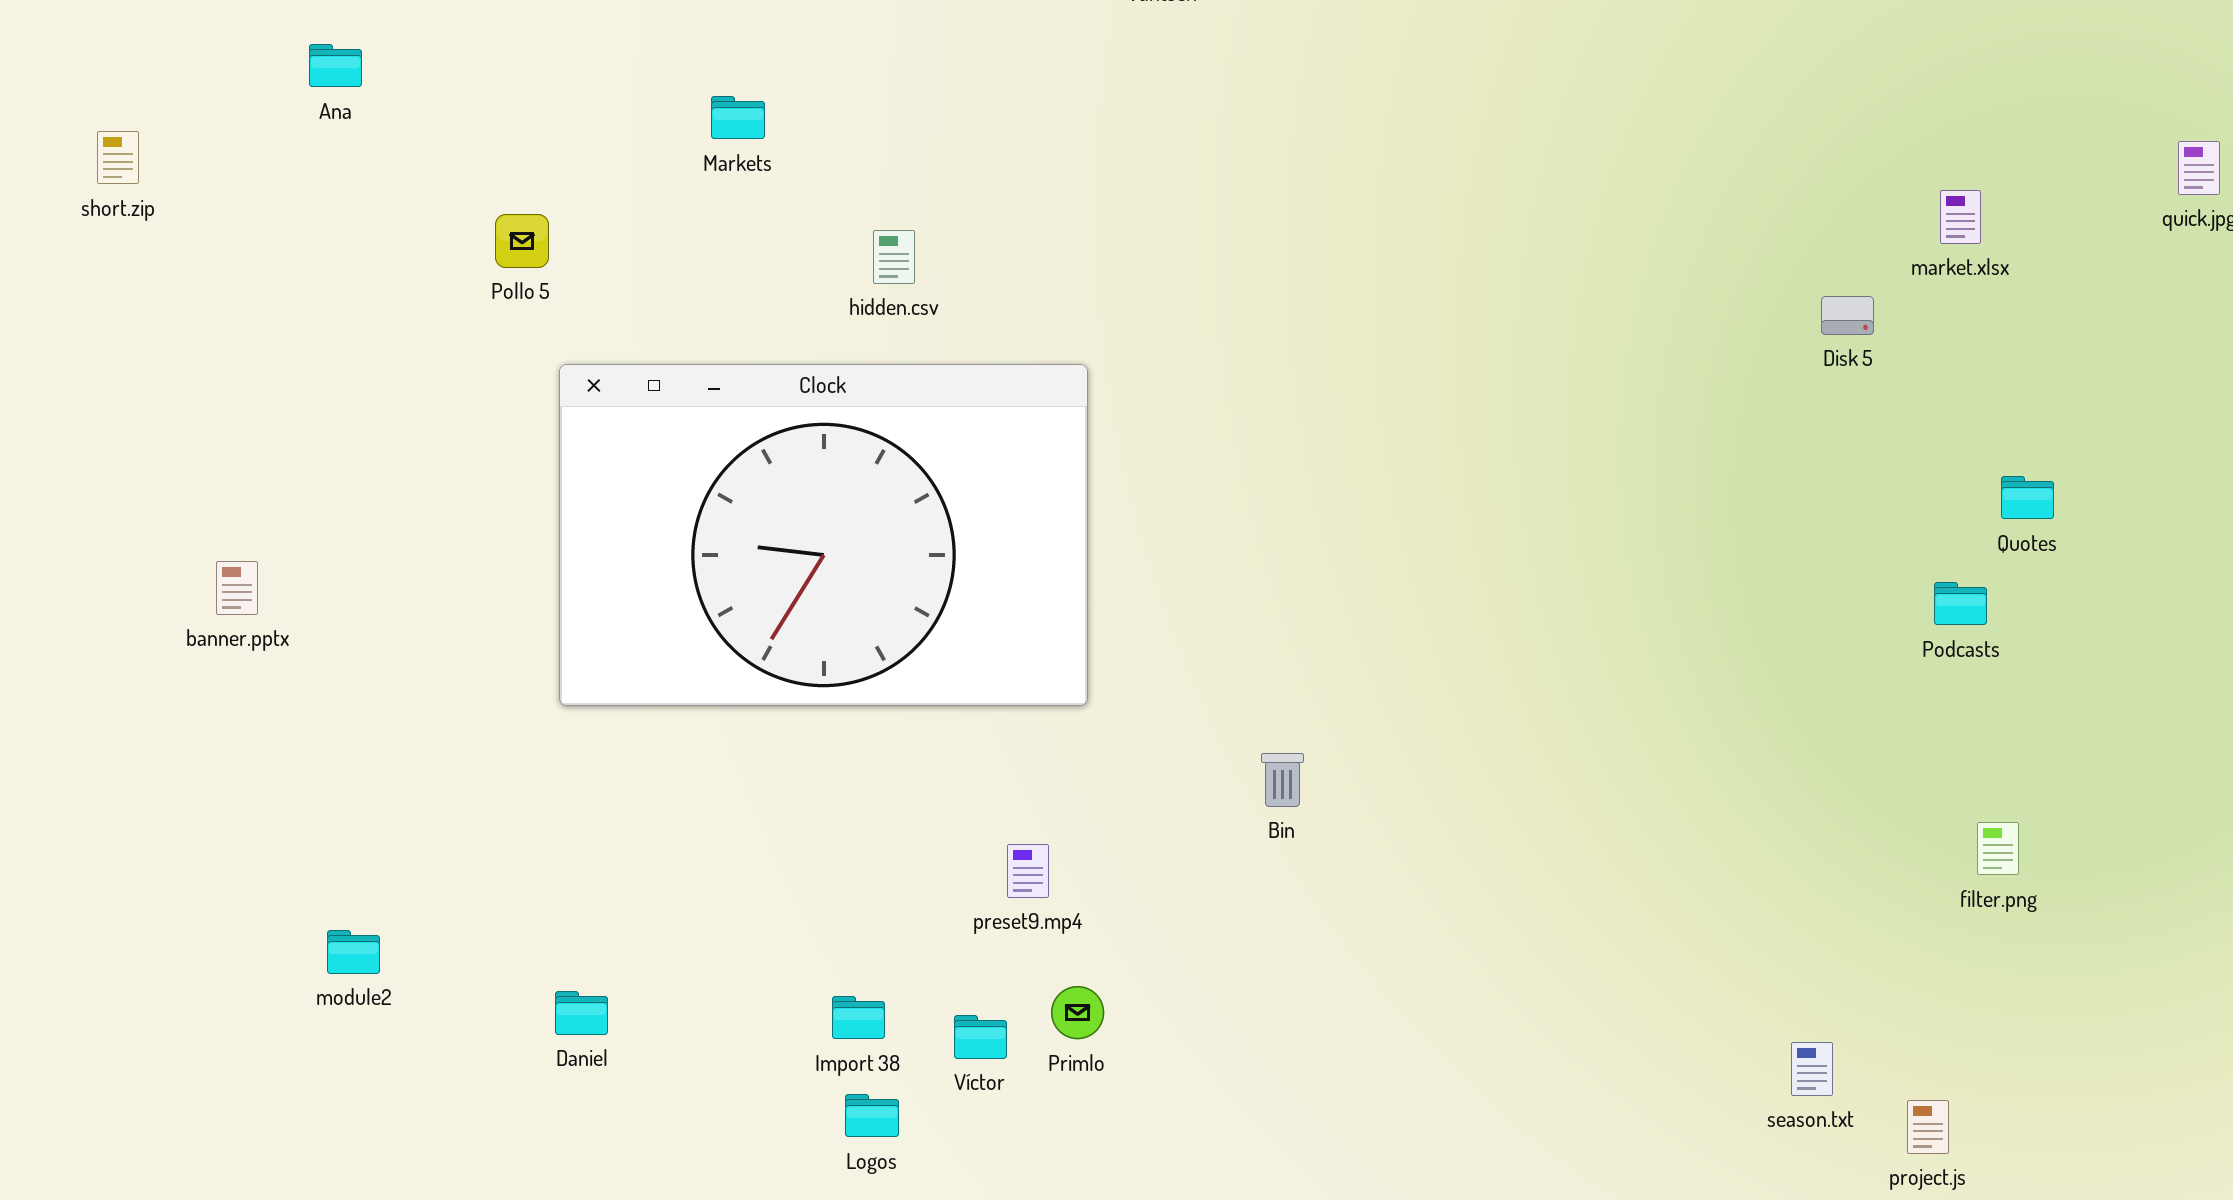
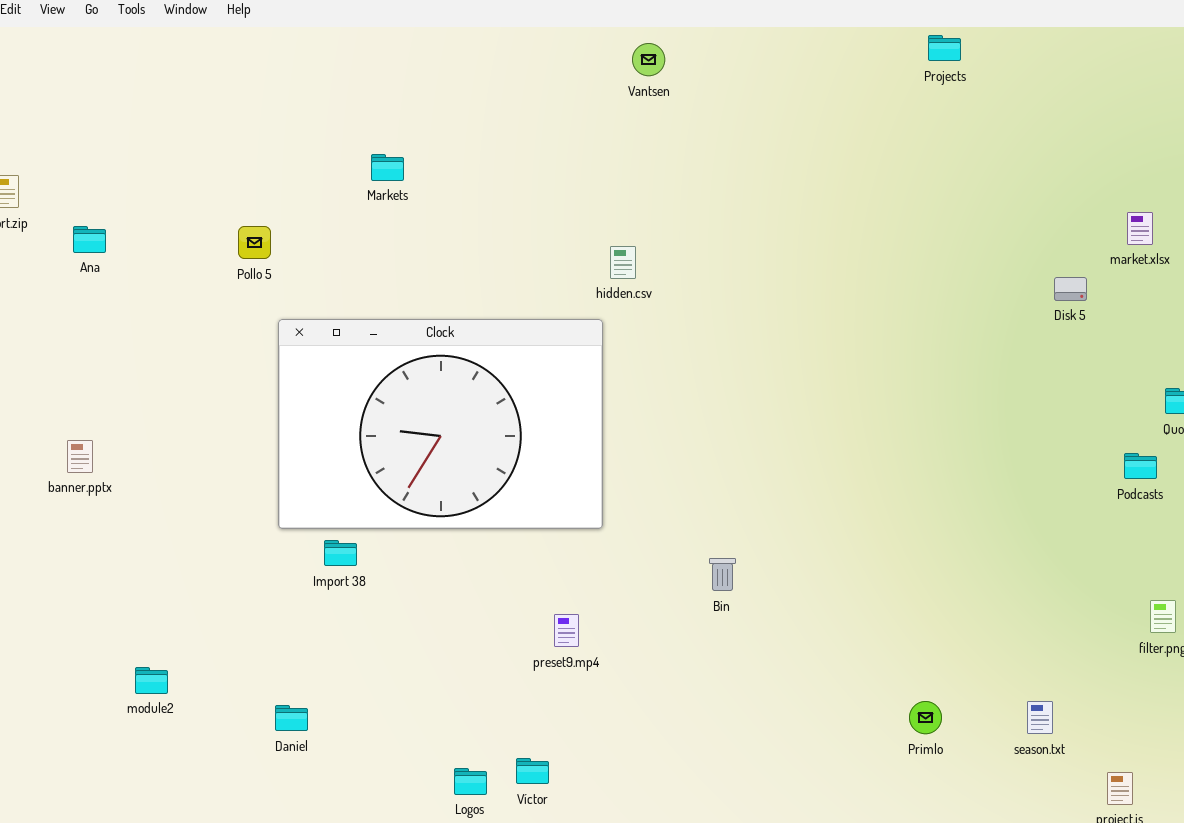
Ana: [309,44,362,87] -> [73,226,106,253], moved
hidden.csv: [873,230,915,284] -> [610,246,636,279], moved
Primlo: [1051,986,1104,1039] -> [909,701,942,734], moved
Import 38: [832,996,885,1039] -> [324,540,357,566], moved
Víctor: [954,1015,1007,1059] -> [516,758,549,784], moved
season.txt: [1791,1042,1833,1096] -> [1027,701,1053,734], moved

